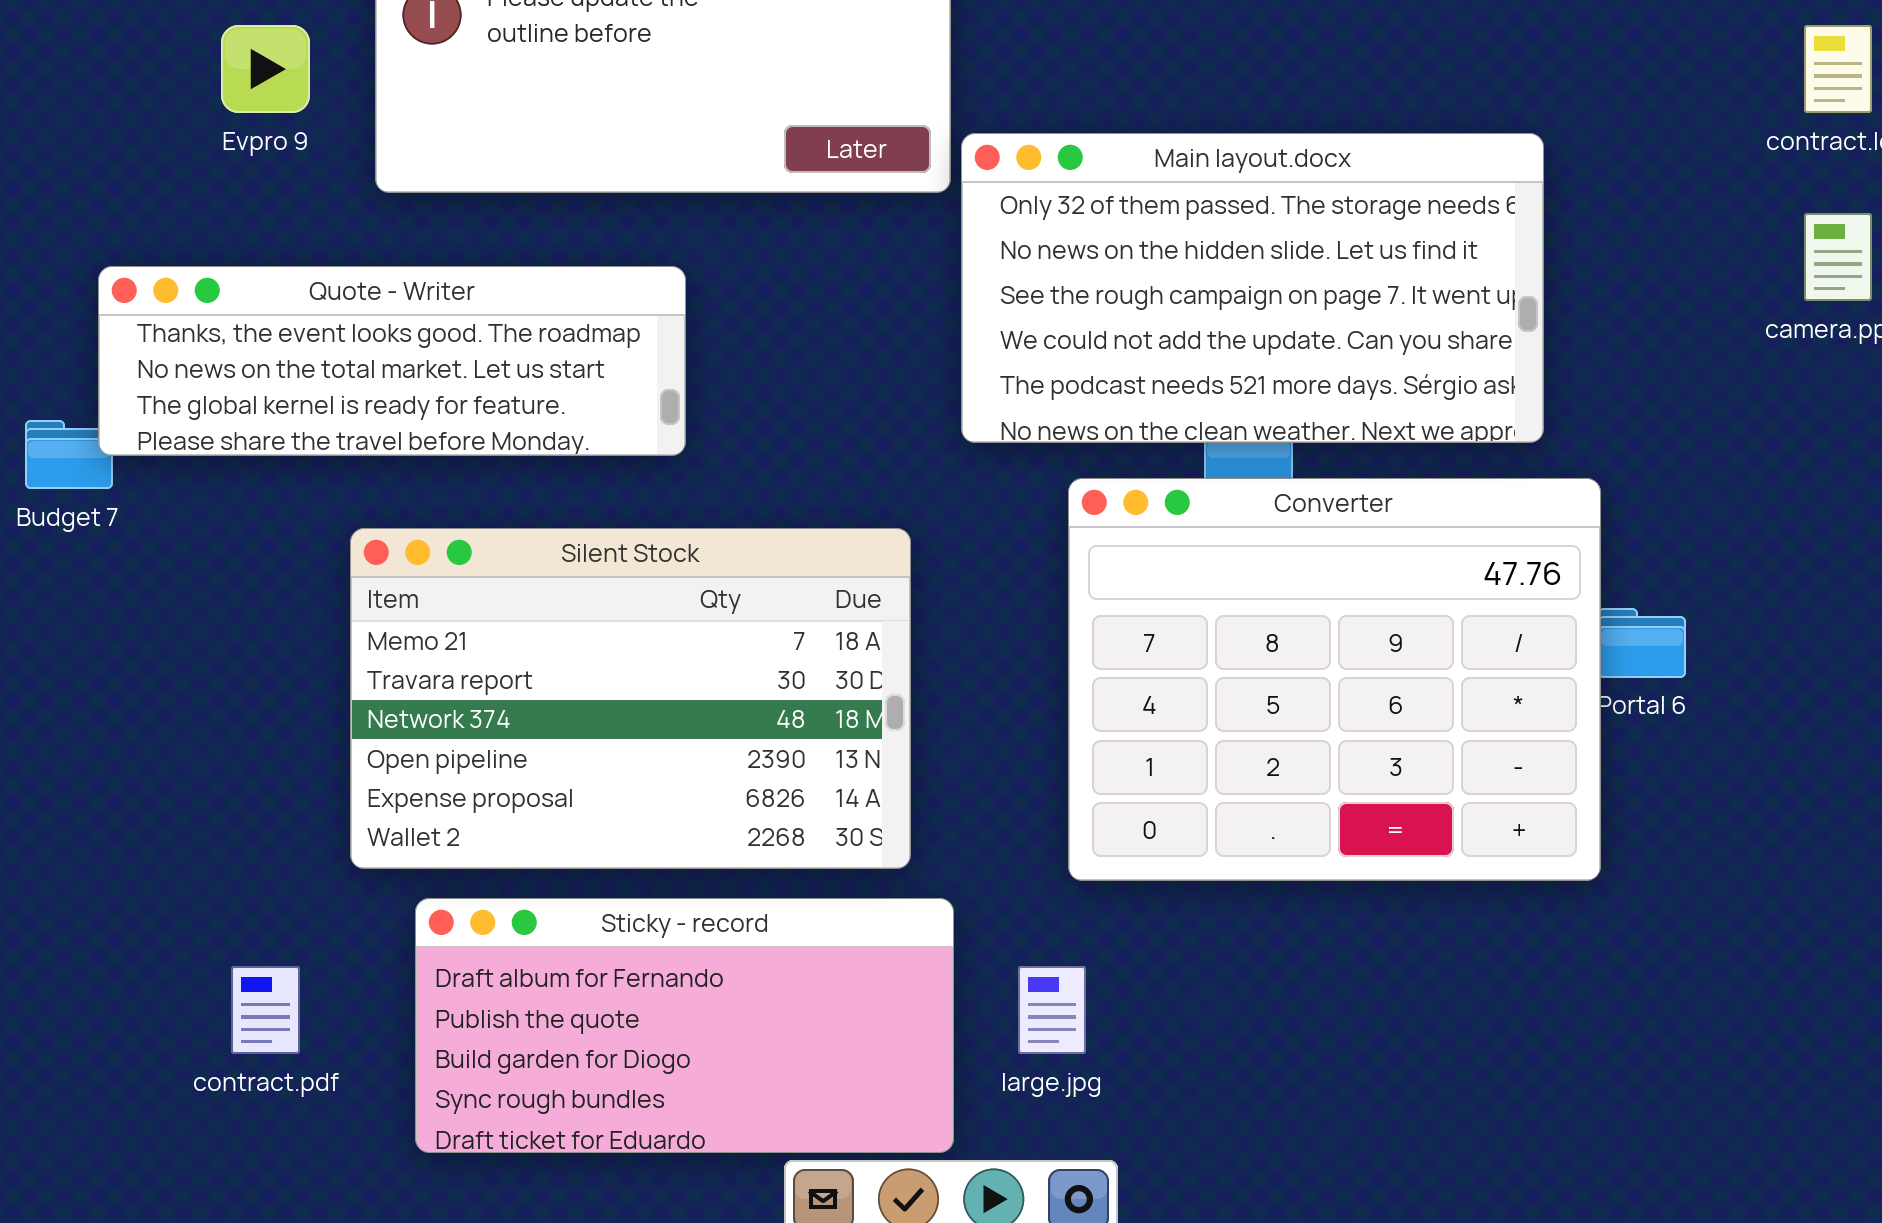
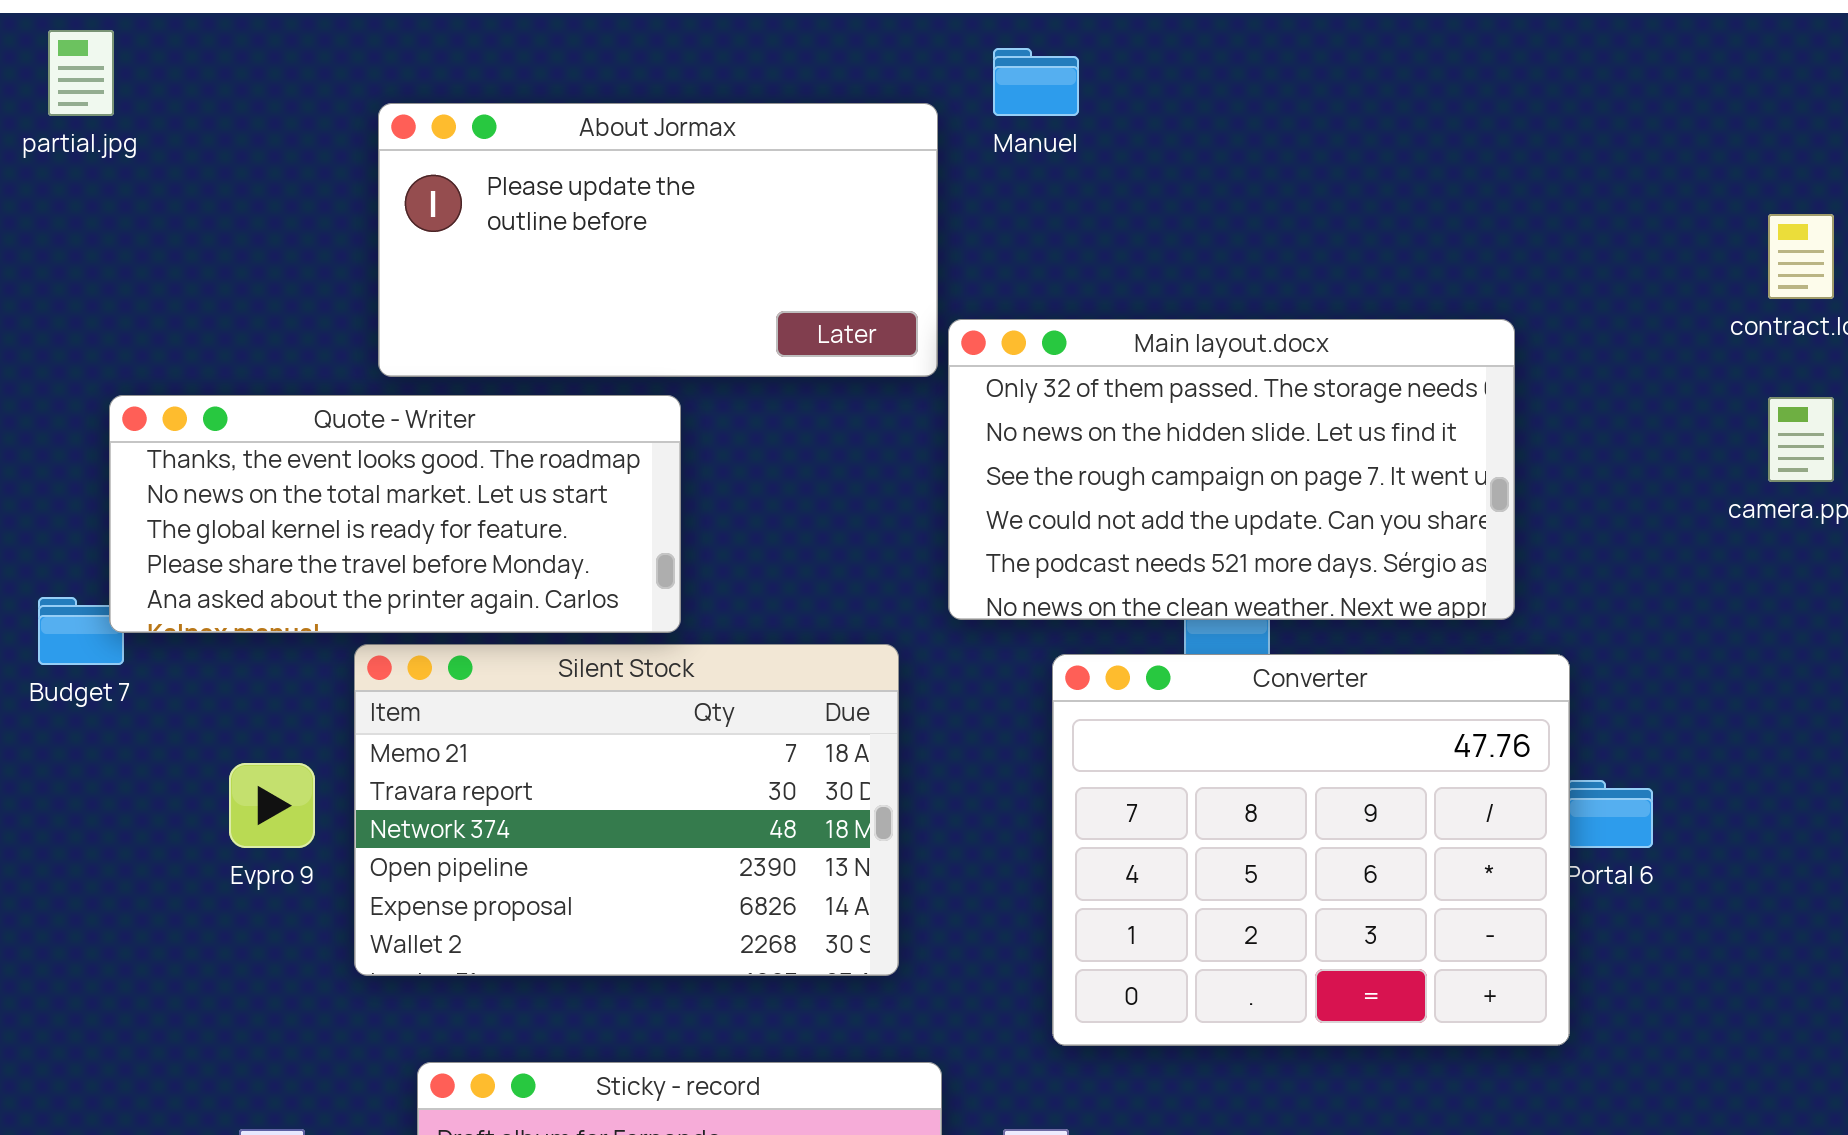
Evpro 9: [221,25,310,113] -> [229,763,315,848], moved
Quote - Writer: [98,266,686,456] -> [109,395,681,633], resized
Silent Stock: [350,528,911,869] -> [354,644,899,976], moved

